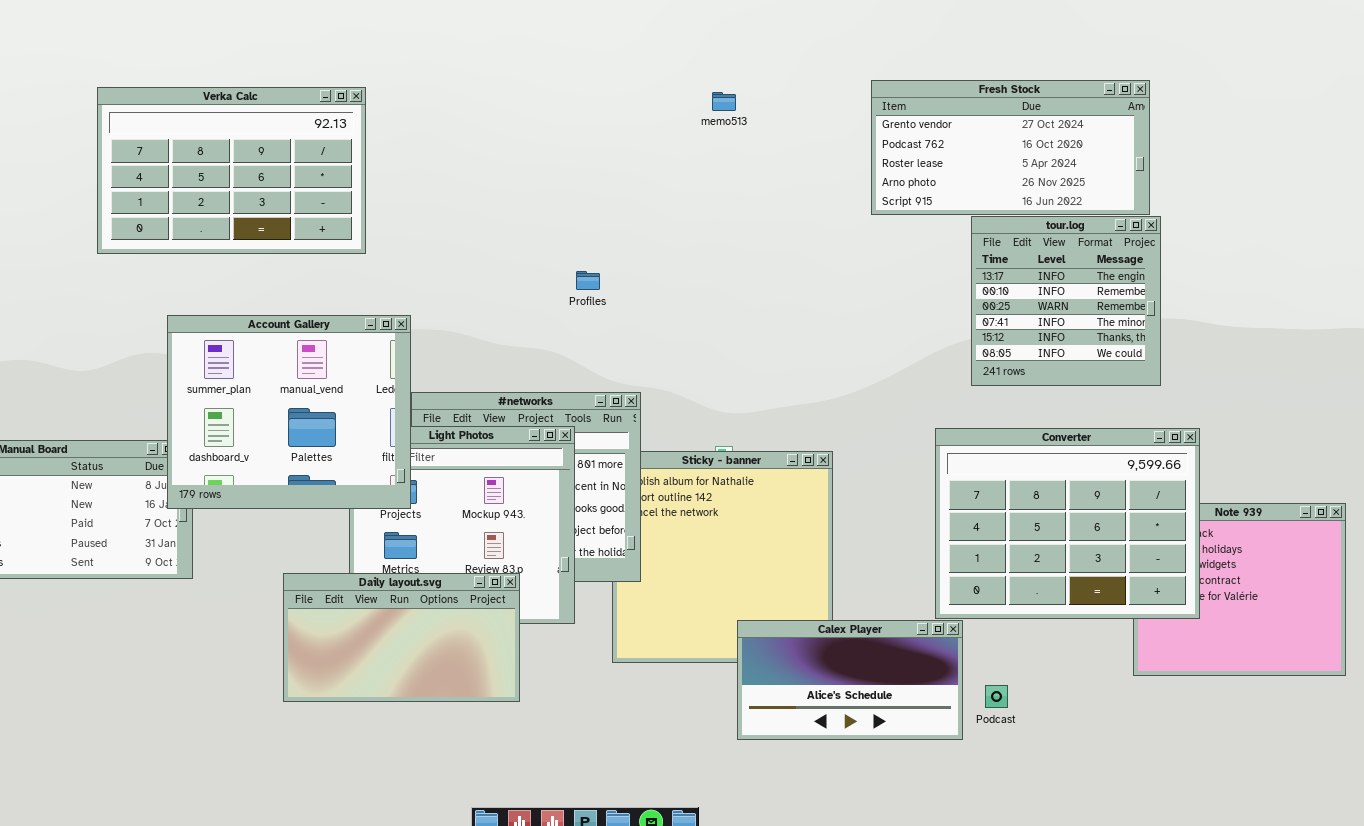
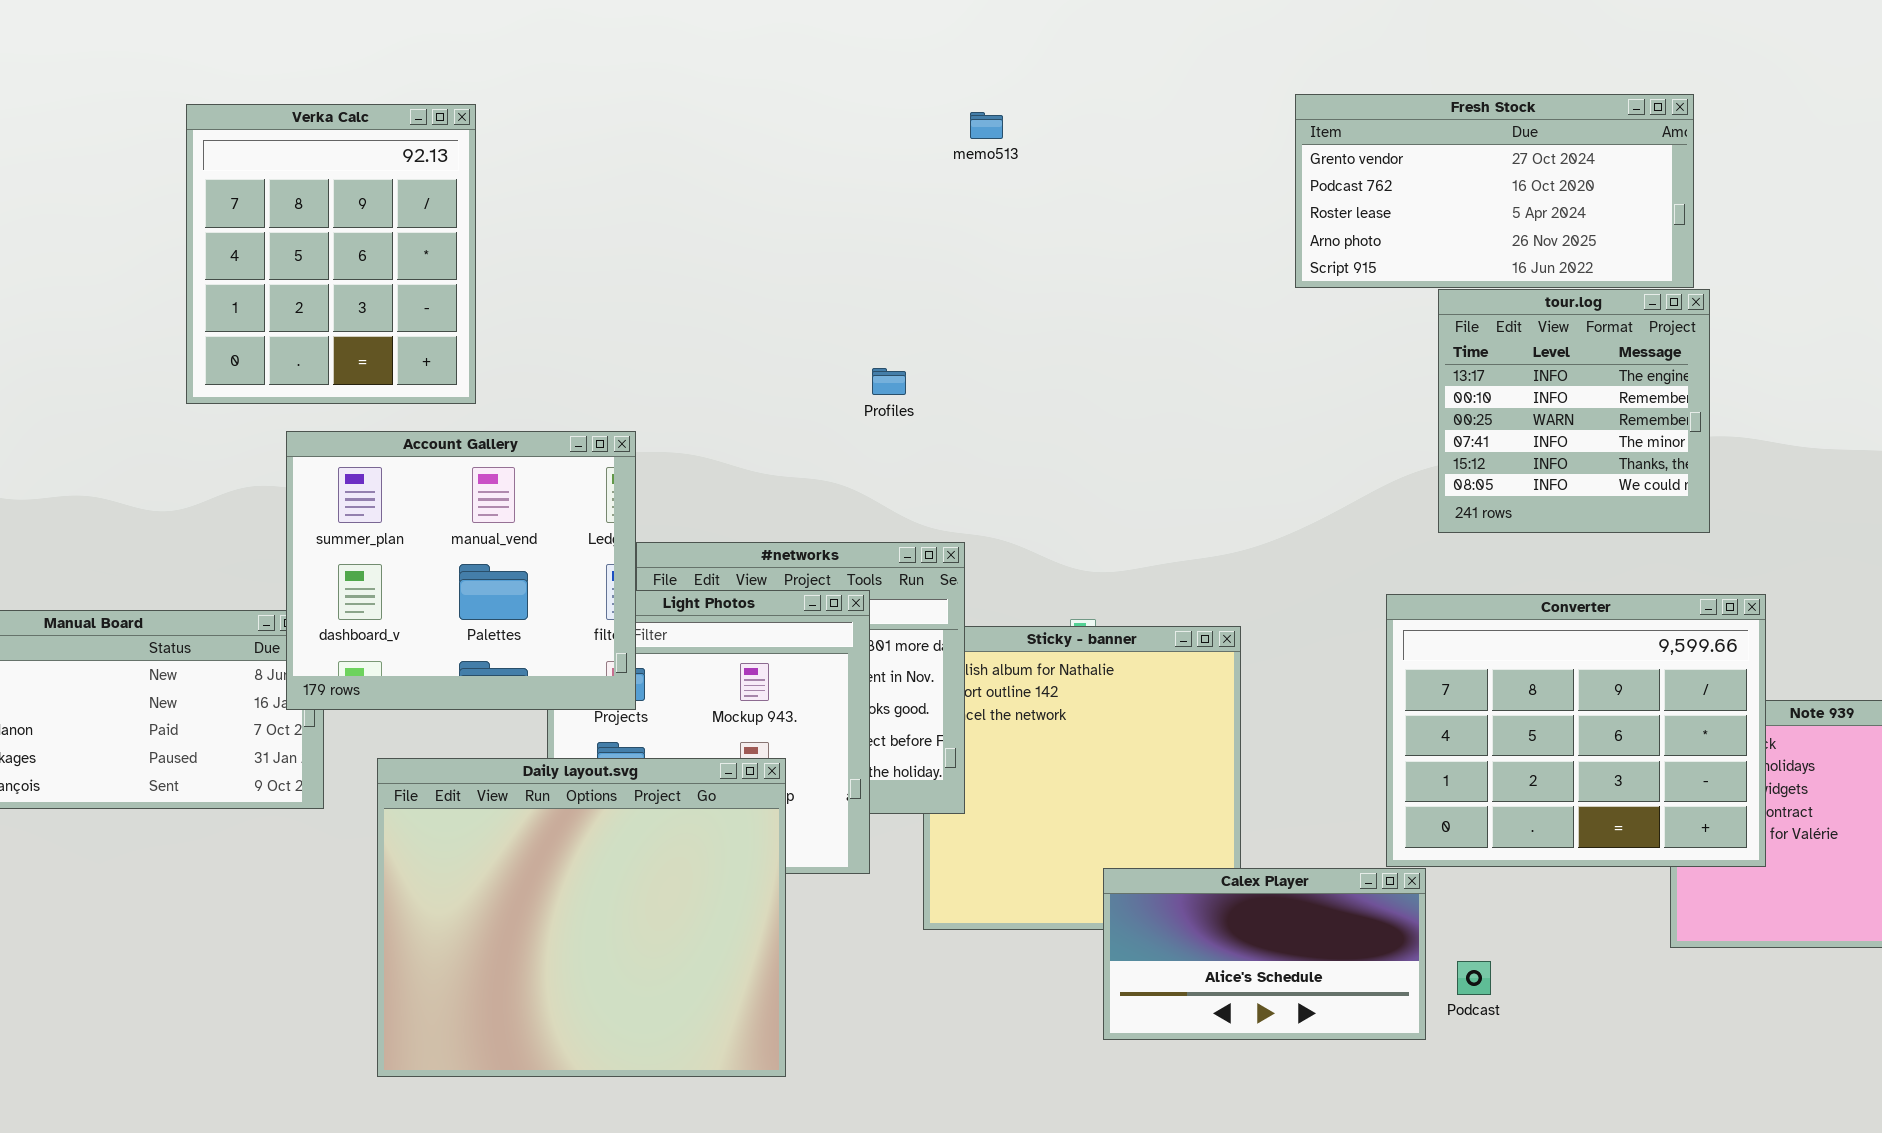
Verka Calc: [97,87,366,254] -> [186,104,476,404], resized
memo513: [712,92,736,111] -> [970,112,1003,139], moved
Daily layout.svg: [283,573,520,702] -> [377,758,786,1077], moved, resized

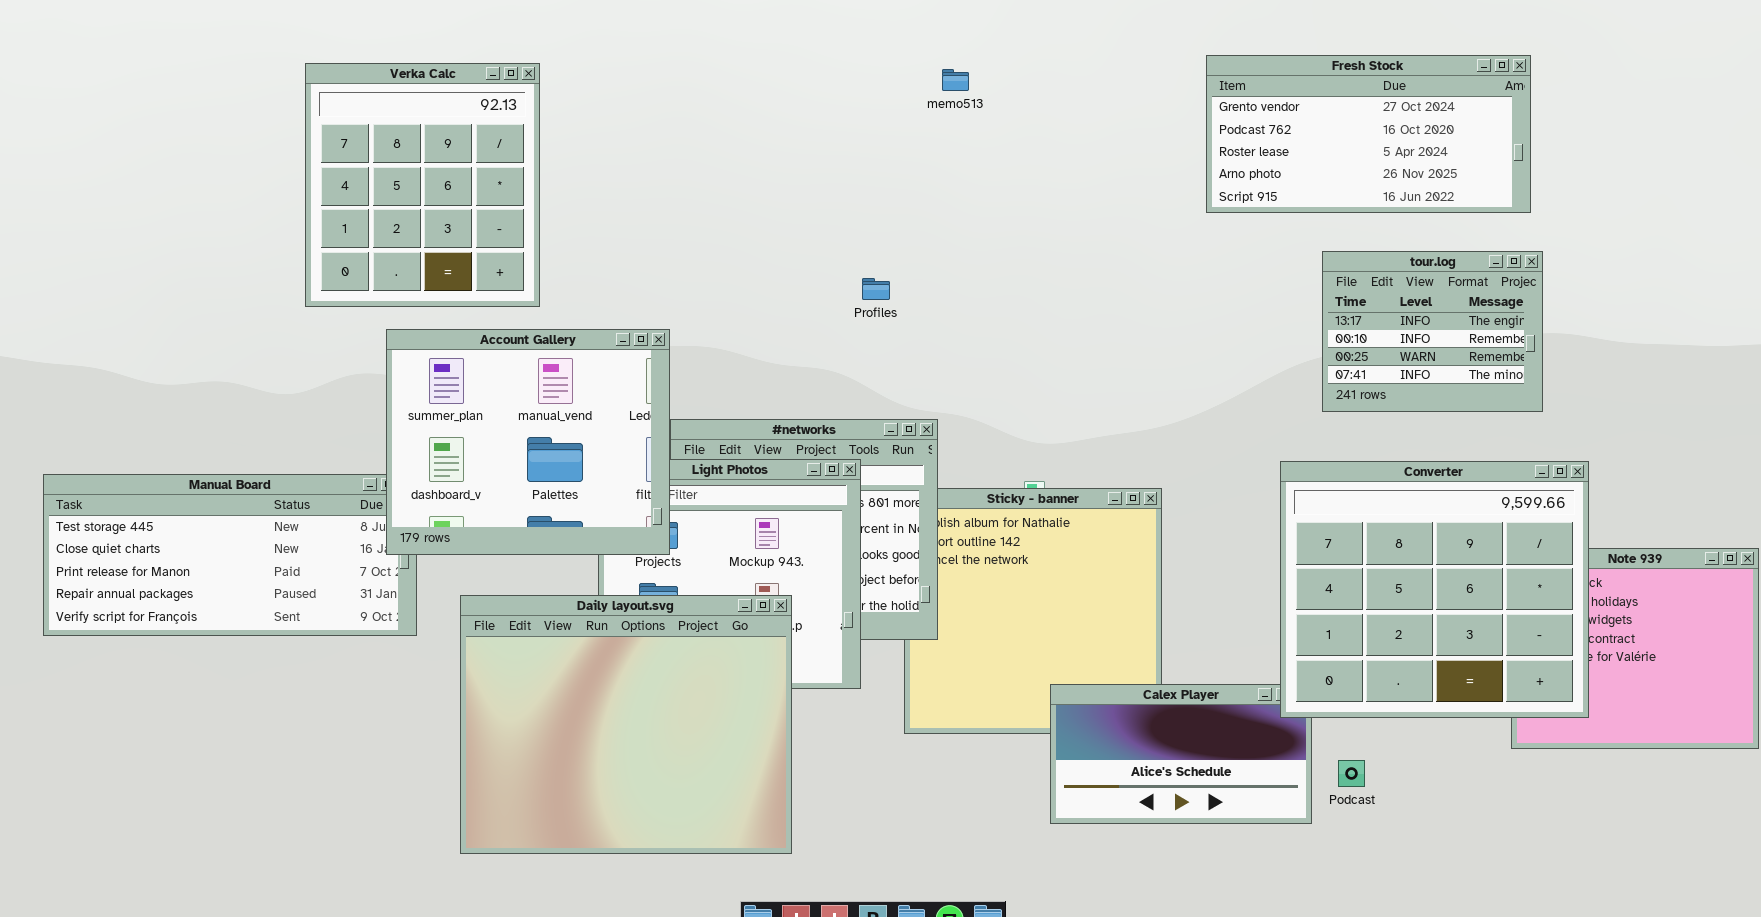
tour.log: [1438,289,1710,533] -> [1322,251,1543,412], resized
Converter: [1386,594,1766,867] -> [1280,461,1589,718], resized

